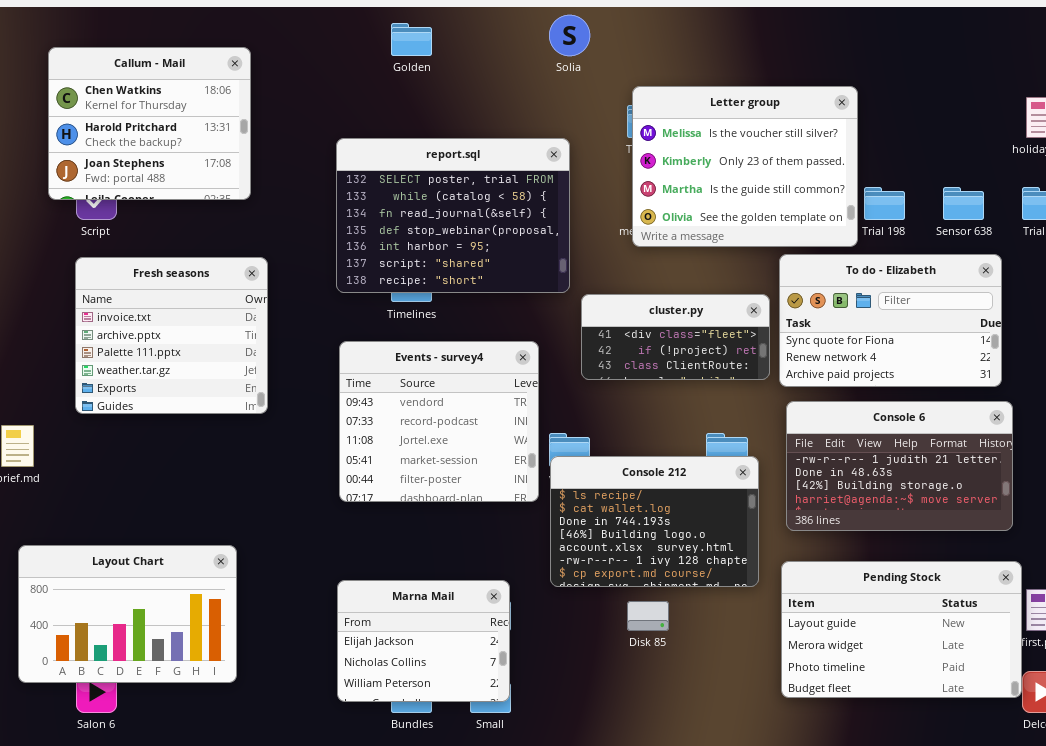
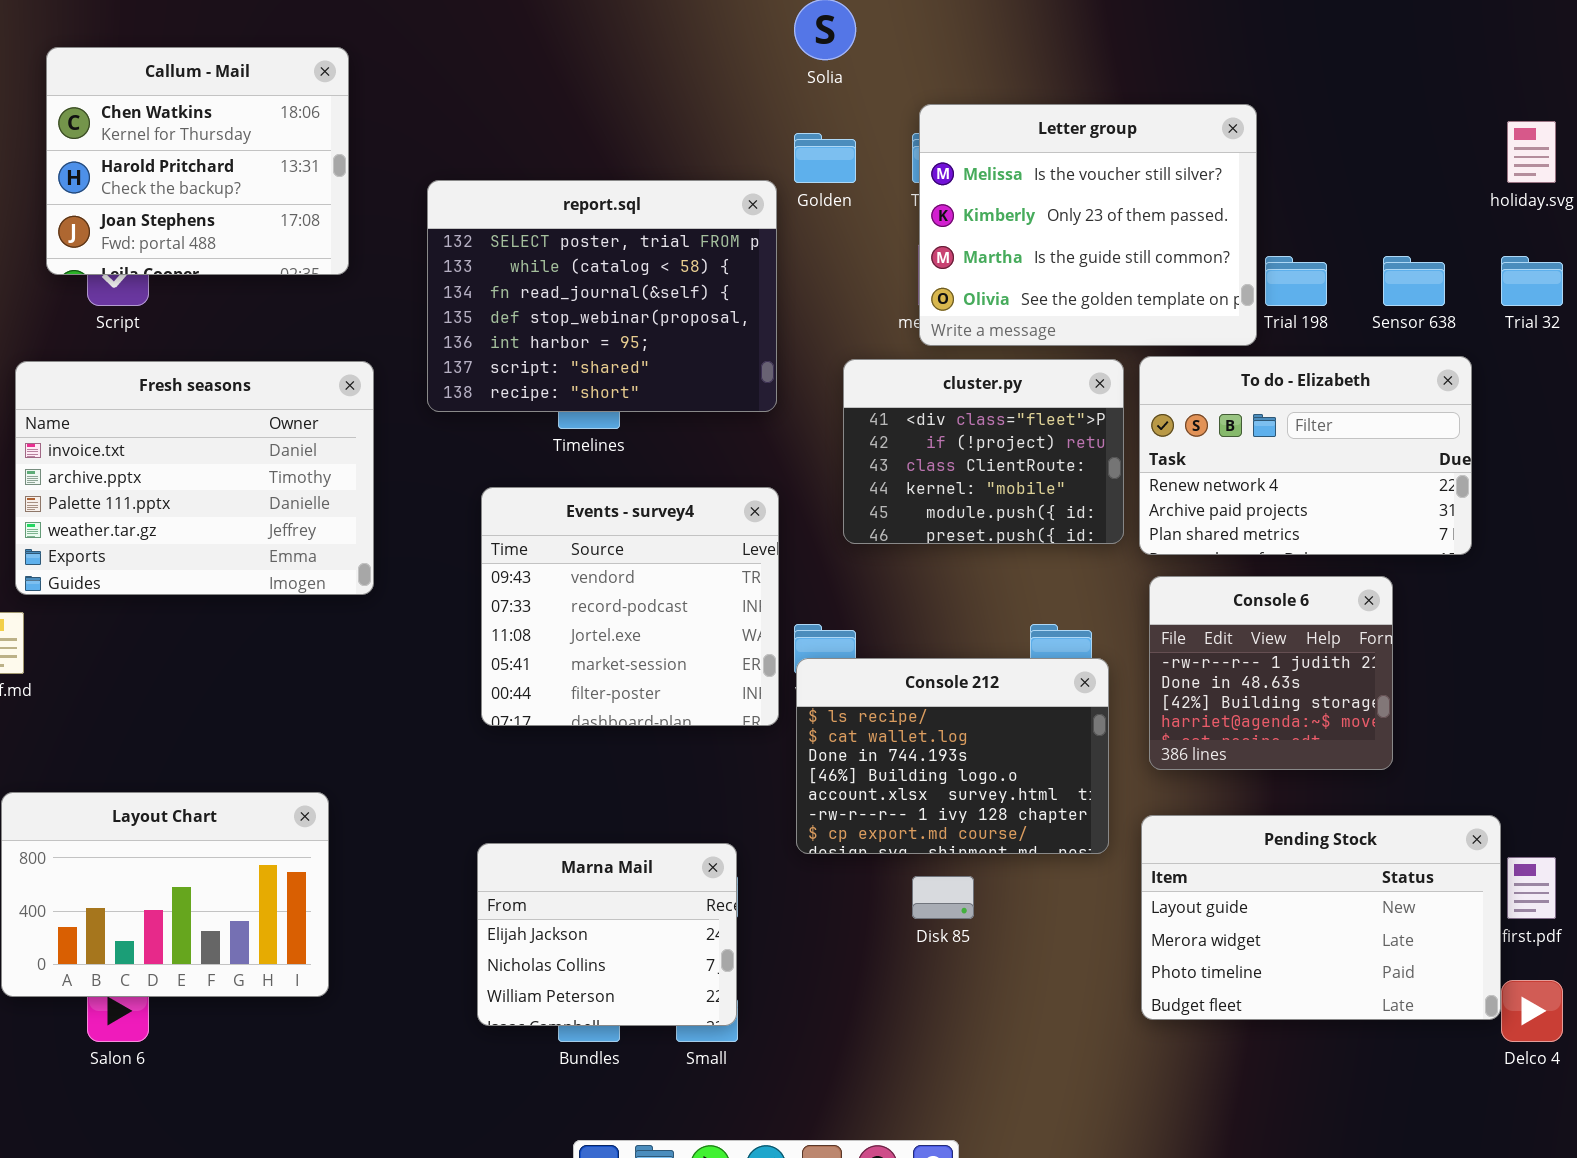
Golden: [391,23,432,56] -> [794,133,856,183], moved
report.sql: [336,138,570,293] -> [427,180,777,412], moved
To do - Elizabeth: [779,254,1002,387] -> [1139,356,1472,555], scrolled down 1 row
Fresh seasons: [75,257,268,414] -> [15,361,374,595], resized
cluster.py: [581,294,770,380] -> [843,359,1124,544], resized
Console 6: [786,401,1013,531] -> [1149,576,1393,770], resized

